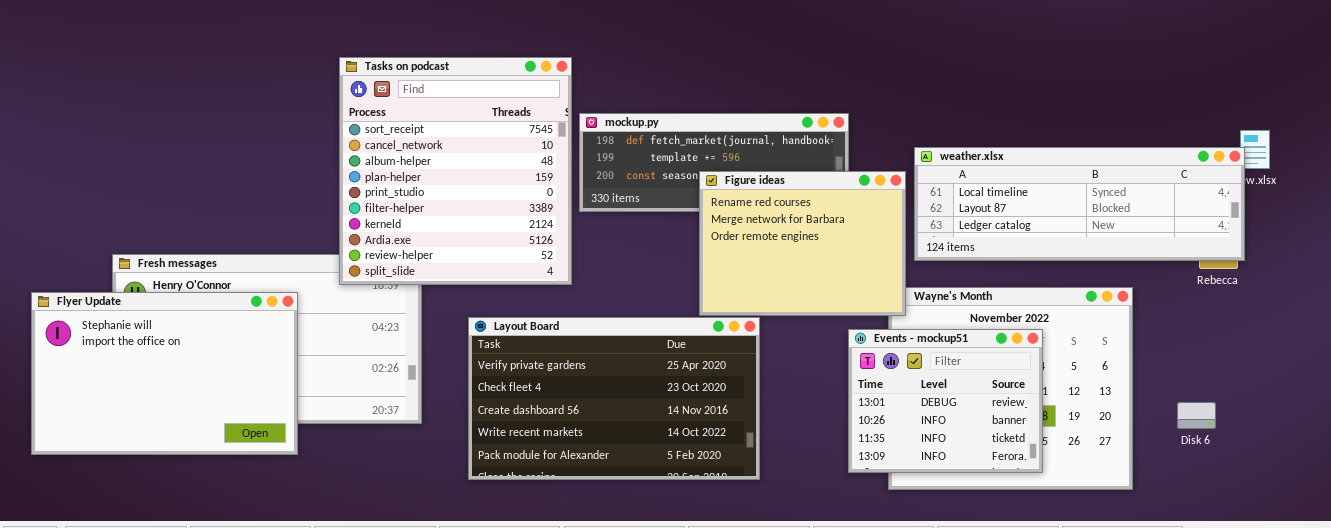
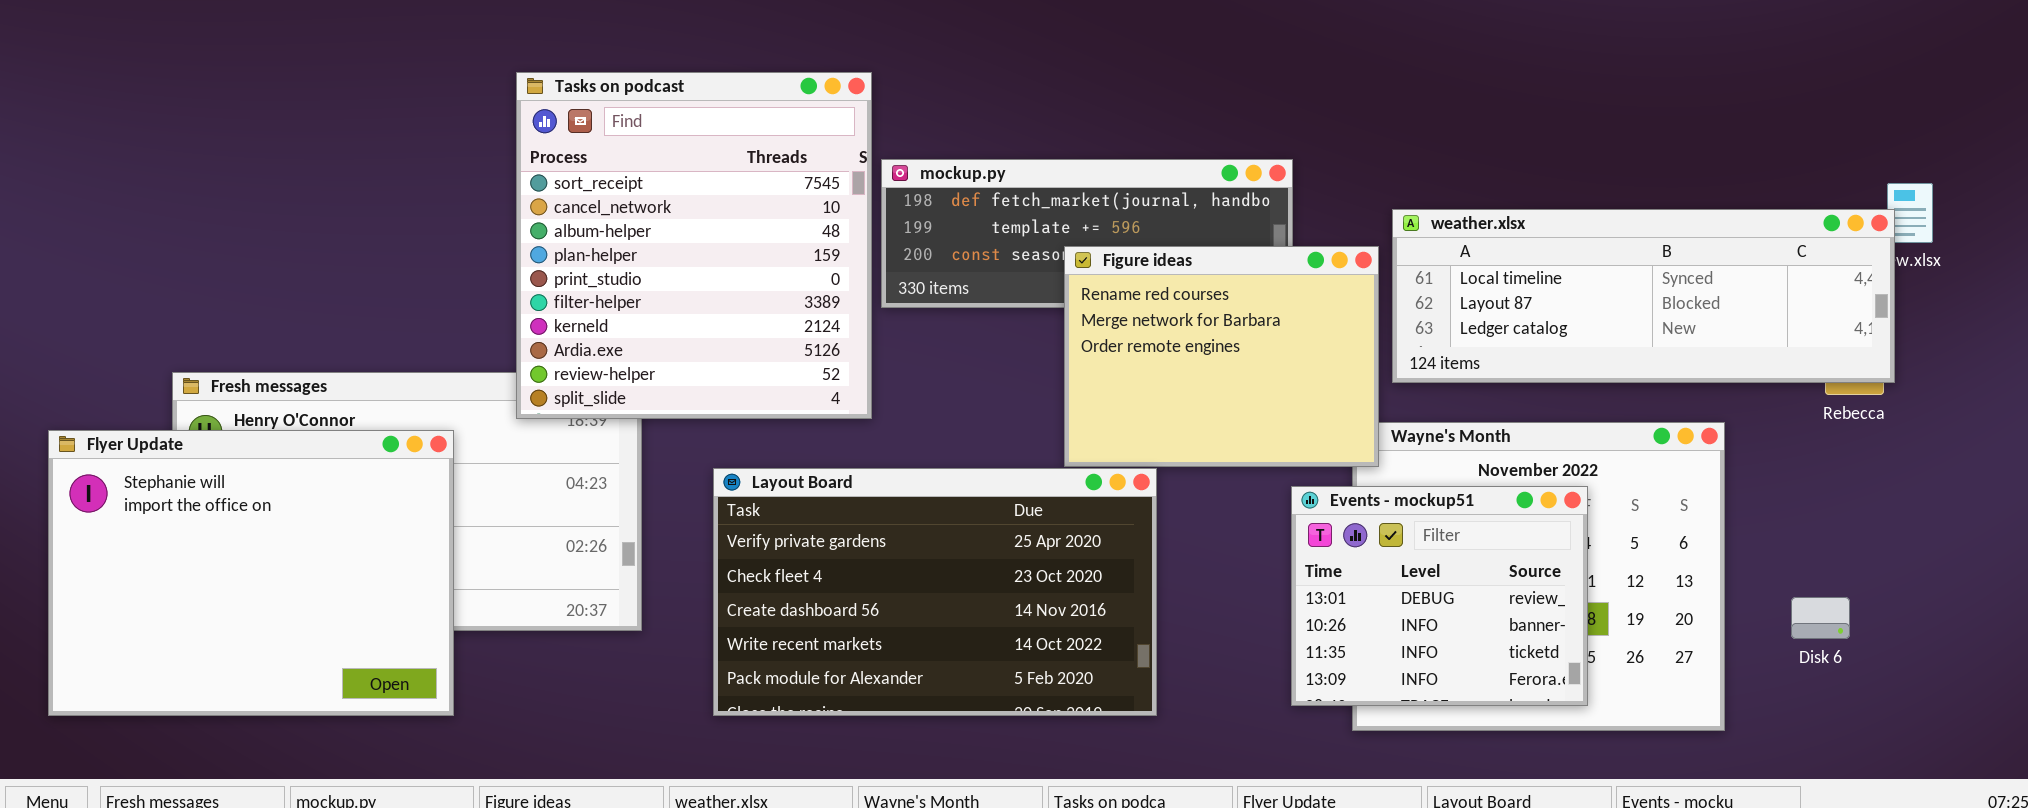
Flyer Update: [31,292,298,455] -> [48,430,454,716], resized

